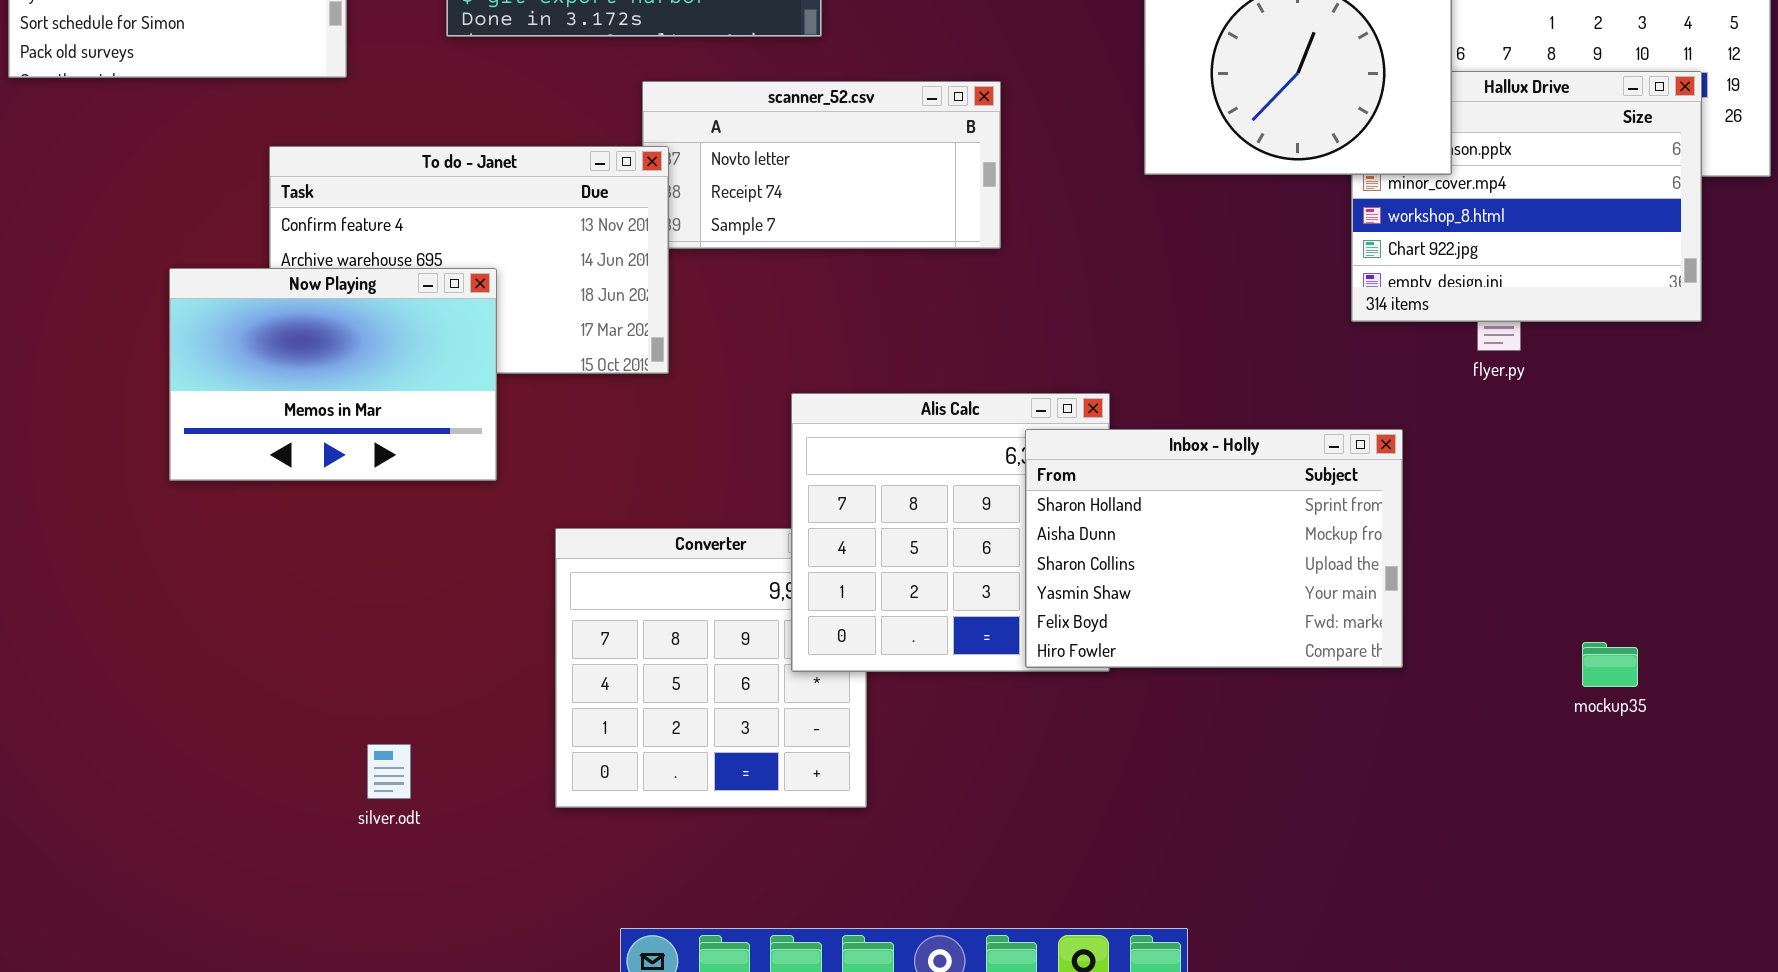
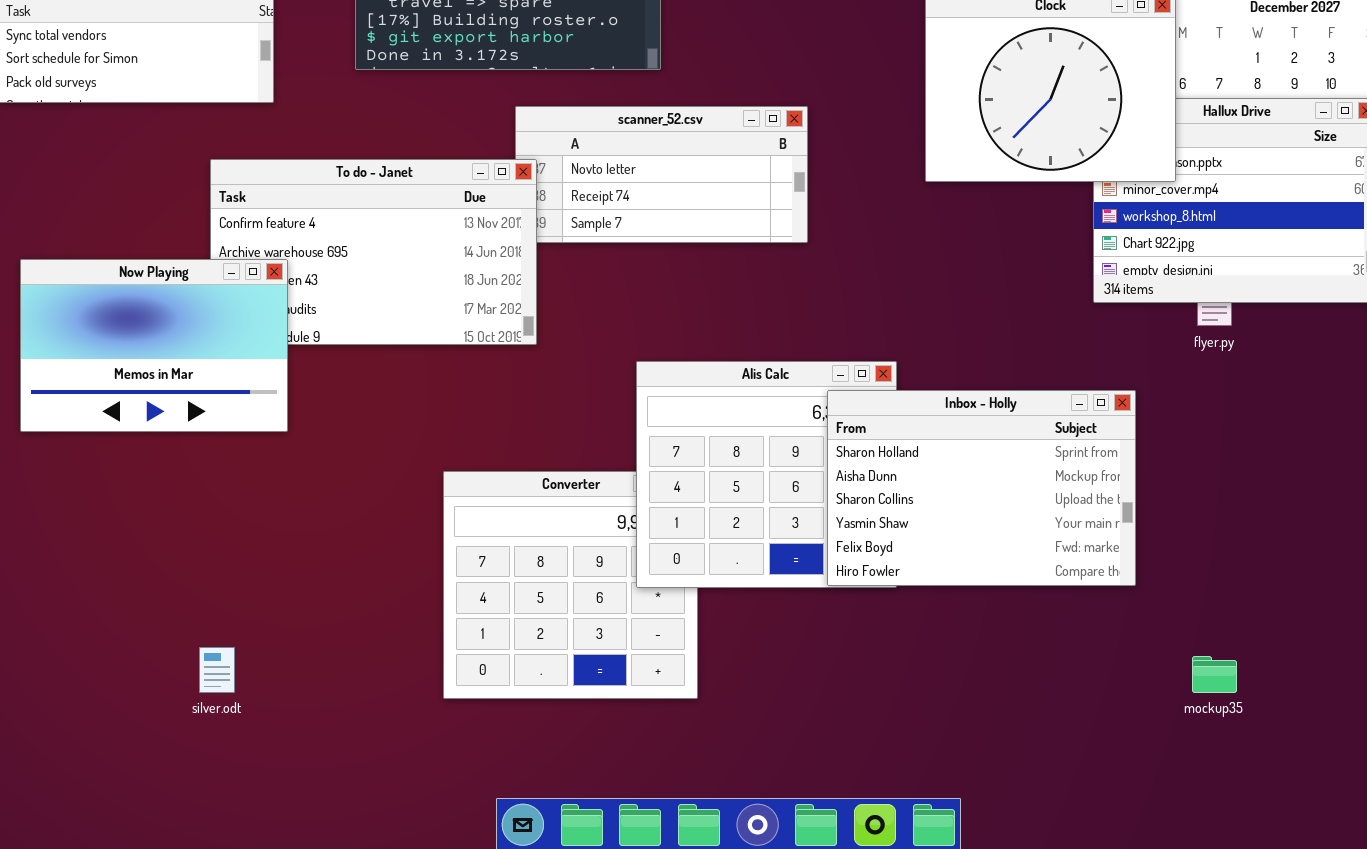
Now Playing: [169,268,497,481] -> [20,259,288,432], moved
mockup35: [1582,642,1638,687] -> [1192,656,1237,693], moved
silver.odt: [367,744,411,799] -> [199,647,235,693], moved

